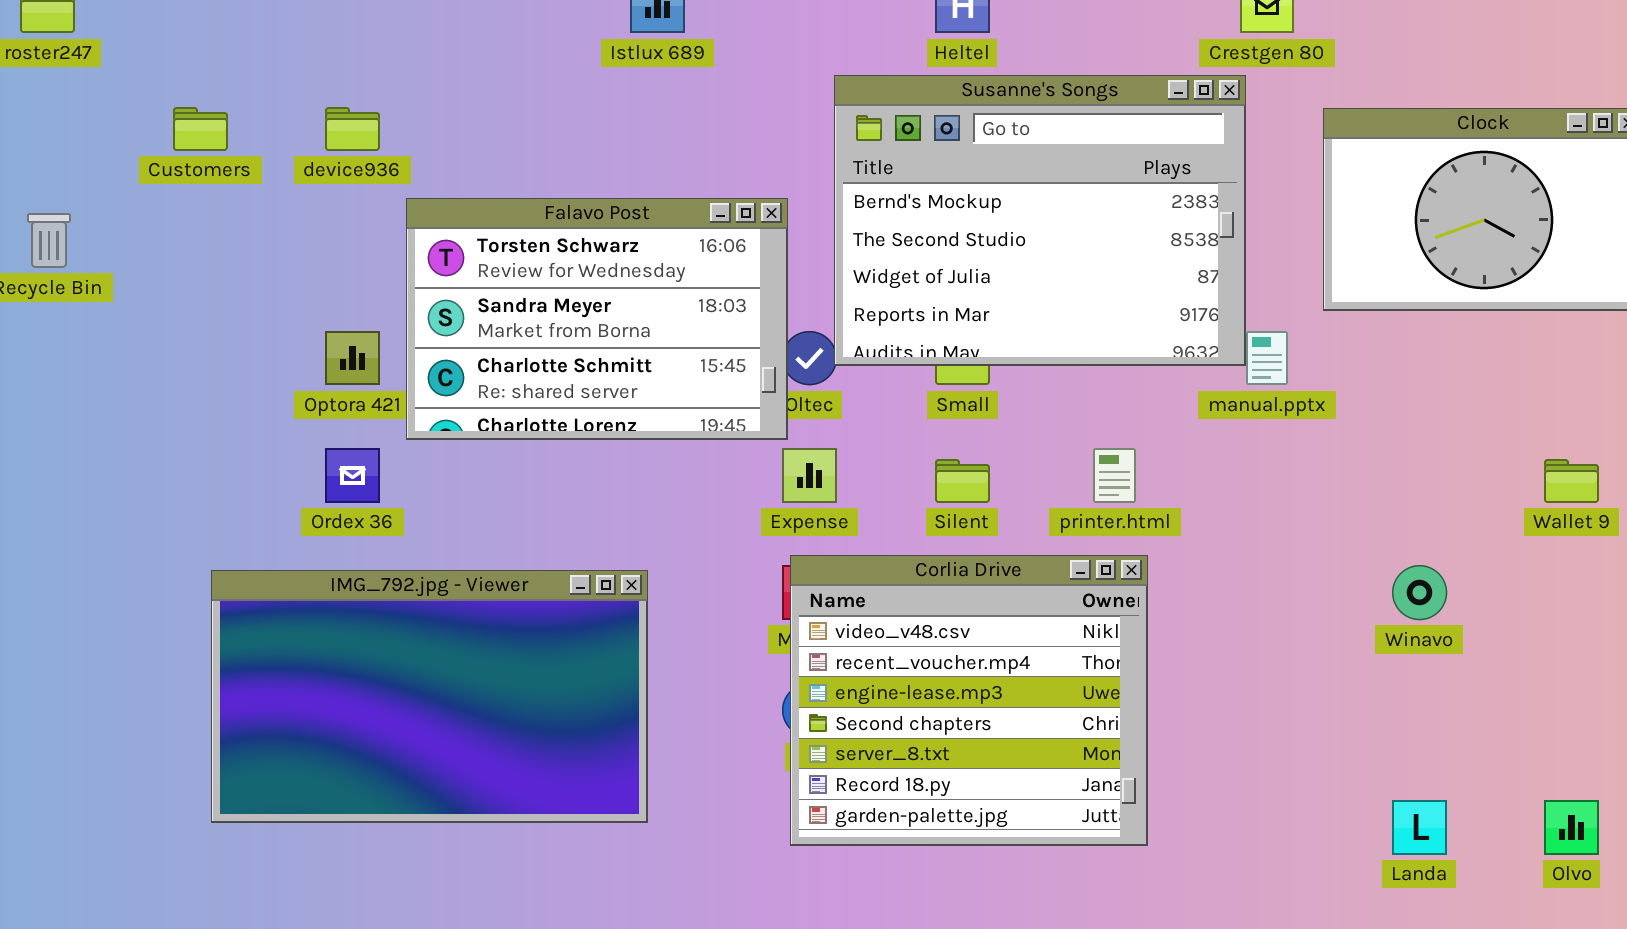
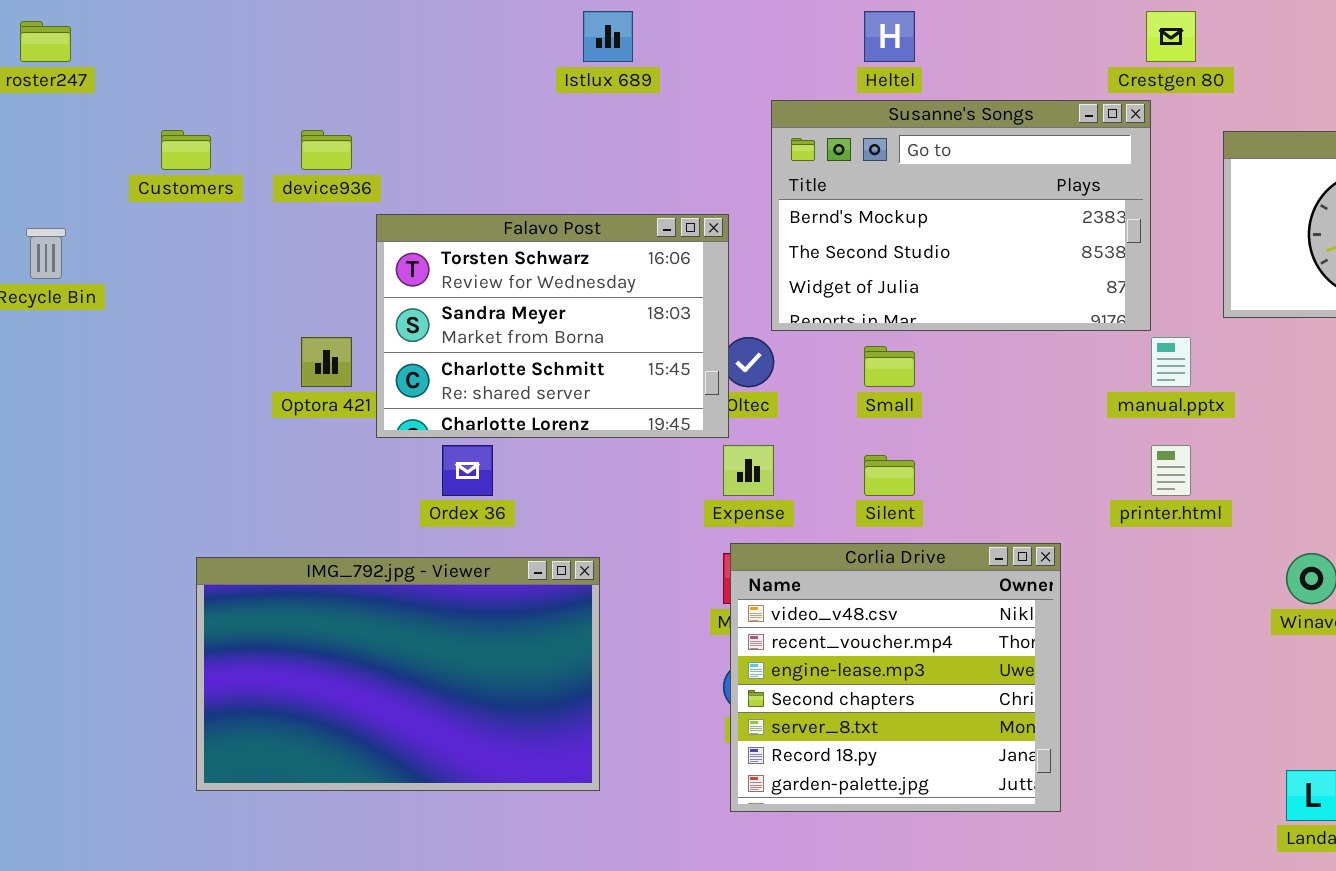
Susanne's Songs: [834,75,1246,366] -> [771,100,1151,331], resized
Ordex 36: [325,448,380,503] -> [442,445,493,496], moved
printer.html: [1093,448,1136,503] -> [1151,445,1191,496], moved

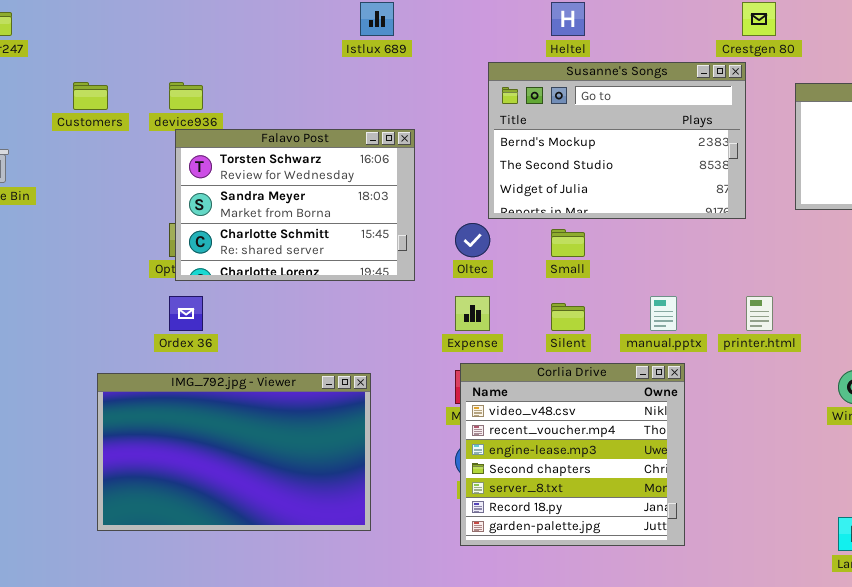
Falavo Post: [376,214,729,438] -> [175,129,415,281], moved
manual.pptx: [1151,337,1191,387] -> [650,296,677,331], moved
Ordex 36: [442,445,493,496] -> [169,296,203,331], moved

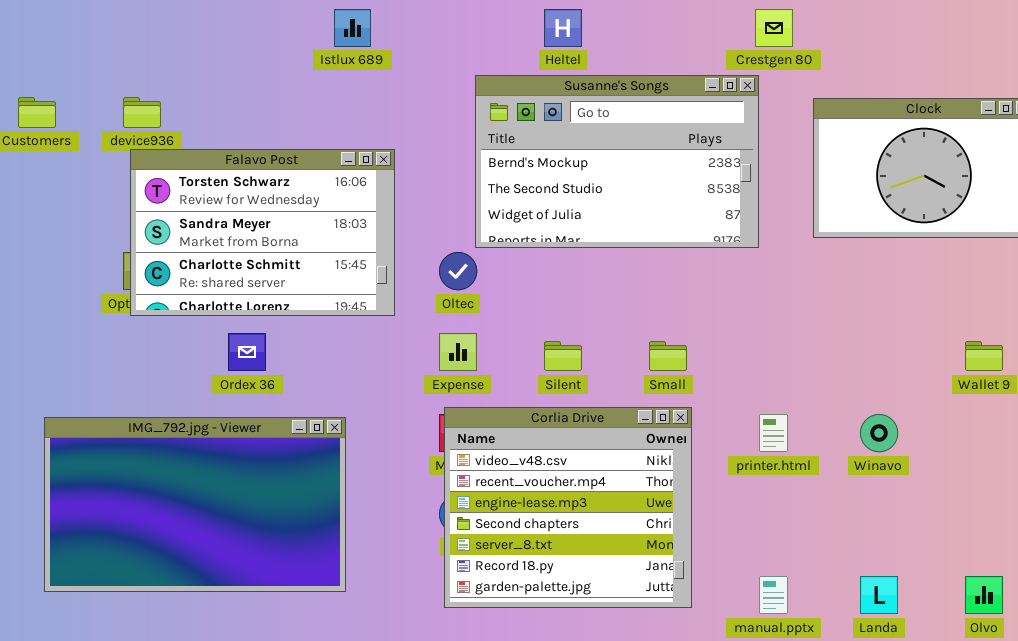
Small: [551,229,585,257] -> [649,341,687,371], moved
Ordex 36: [169,296,203,331] -> [228,333,266,371], moved
manual.pptx: [650,296,677,331] -> [759,576,788,614], moved
printer.html: [746,296,773,331] -> [759,414,788,452], moved

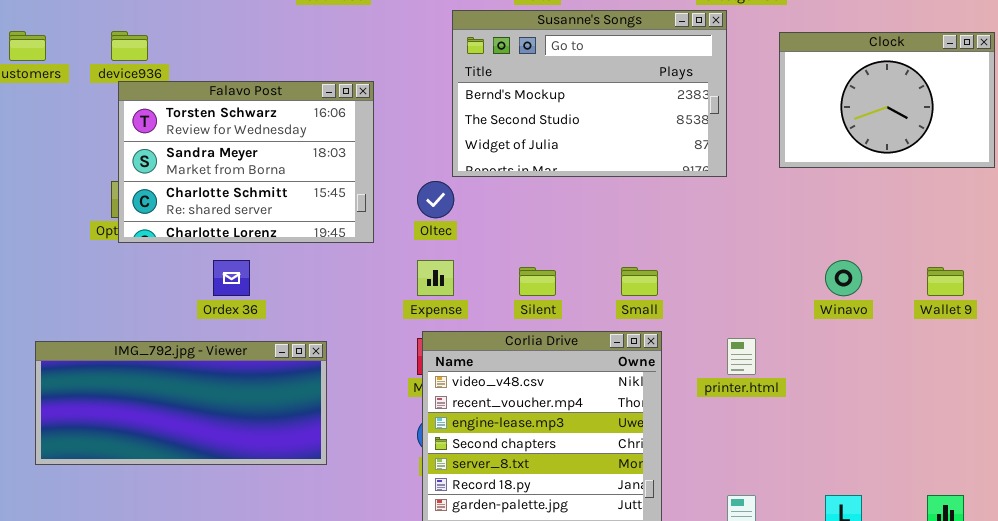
Winavo: [860,414,898,452] -> [825,260,862,296], moved
IMG_792.jpg - Viewer: [44,417,346,592] -> [35,341,327,465], resized

